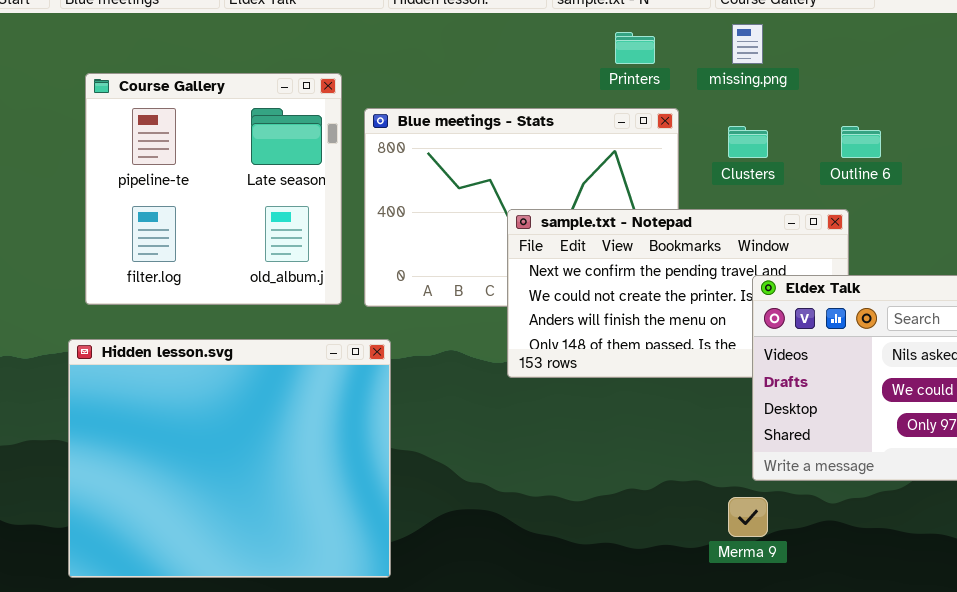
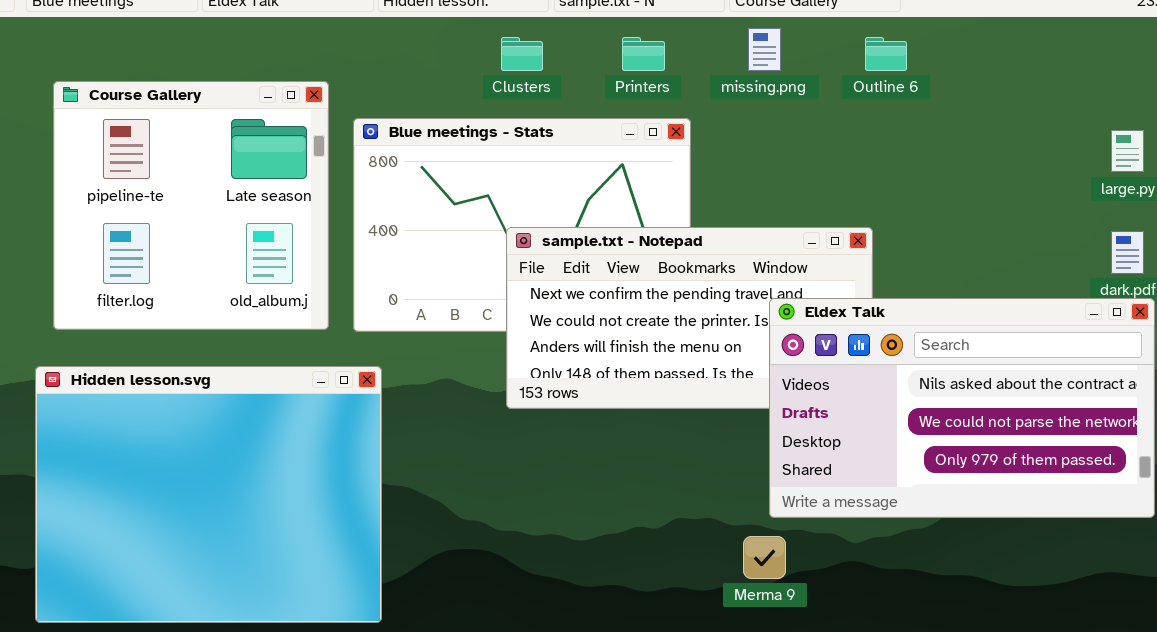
Clusters: [728,126,768,158] -> [501,37,543,71], moved
Outline 6: [841,126,881,158] -> [865,37,907,71], moved

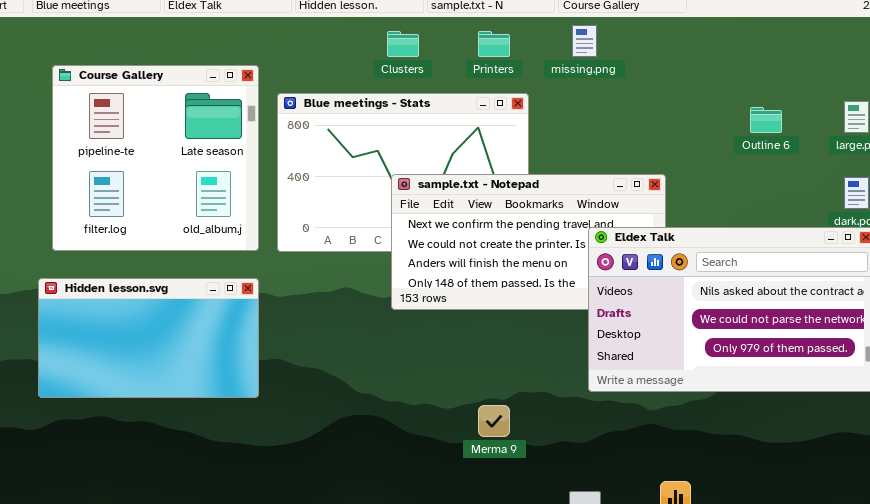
Outline 6: [865,37,907,71] -> [750,107,782,133], moved
Hidden lesson.svg: [35,366,382,623] -> [38,278,259,398], resized
Merma 9: [743,536,786,579] -> [478,405,510,437], moved

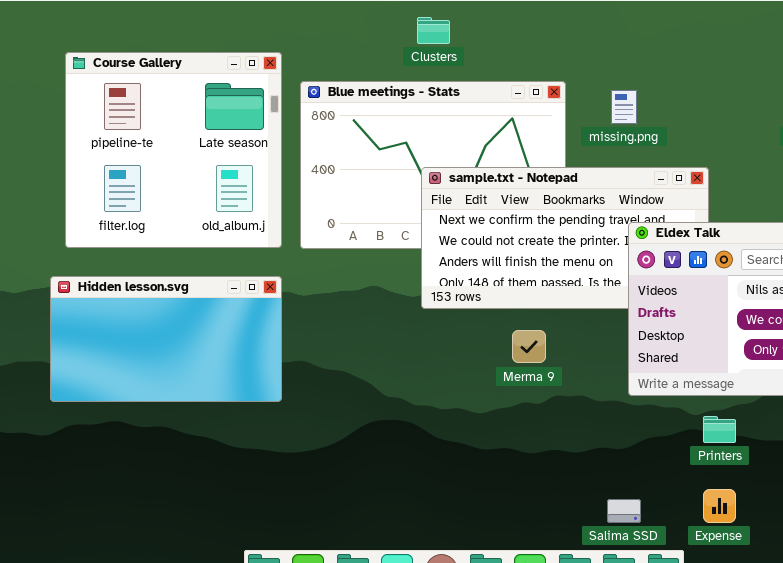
missing.png: [572,25,597,57] -> [611,90,637,124], moved
Printers: [478,31,510,57] -> [703,416,736,443], moved
Merma 9: [478,405,510,437] -> [512,330,546,363], moved

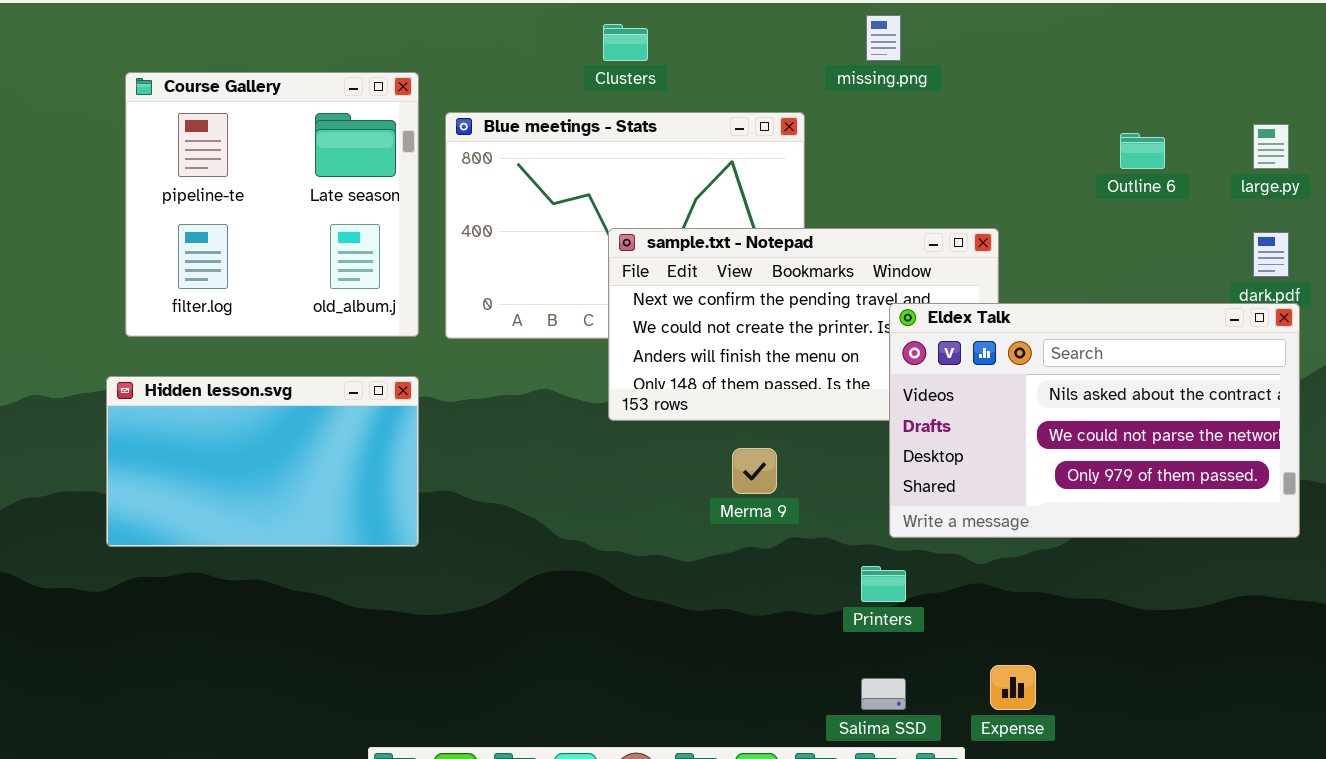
missing.png: [611,90,637,124] -> [866,15,901,61], moved
Printers: [703,416,736,443] -> [861,566,906,602], moved

